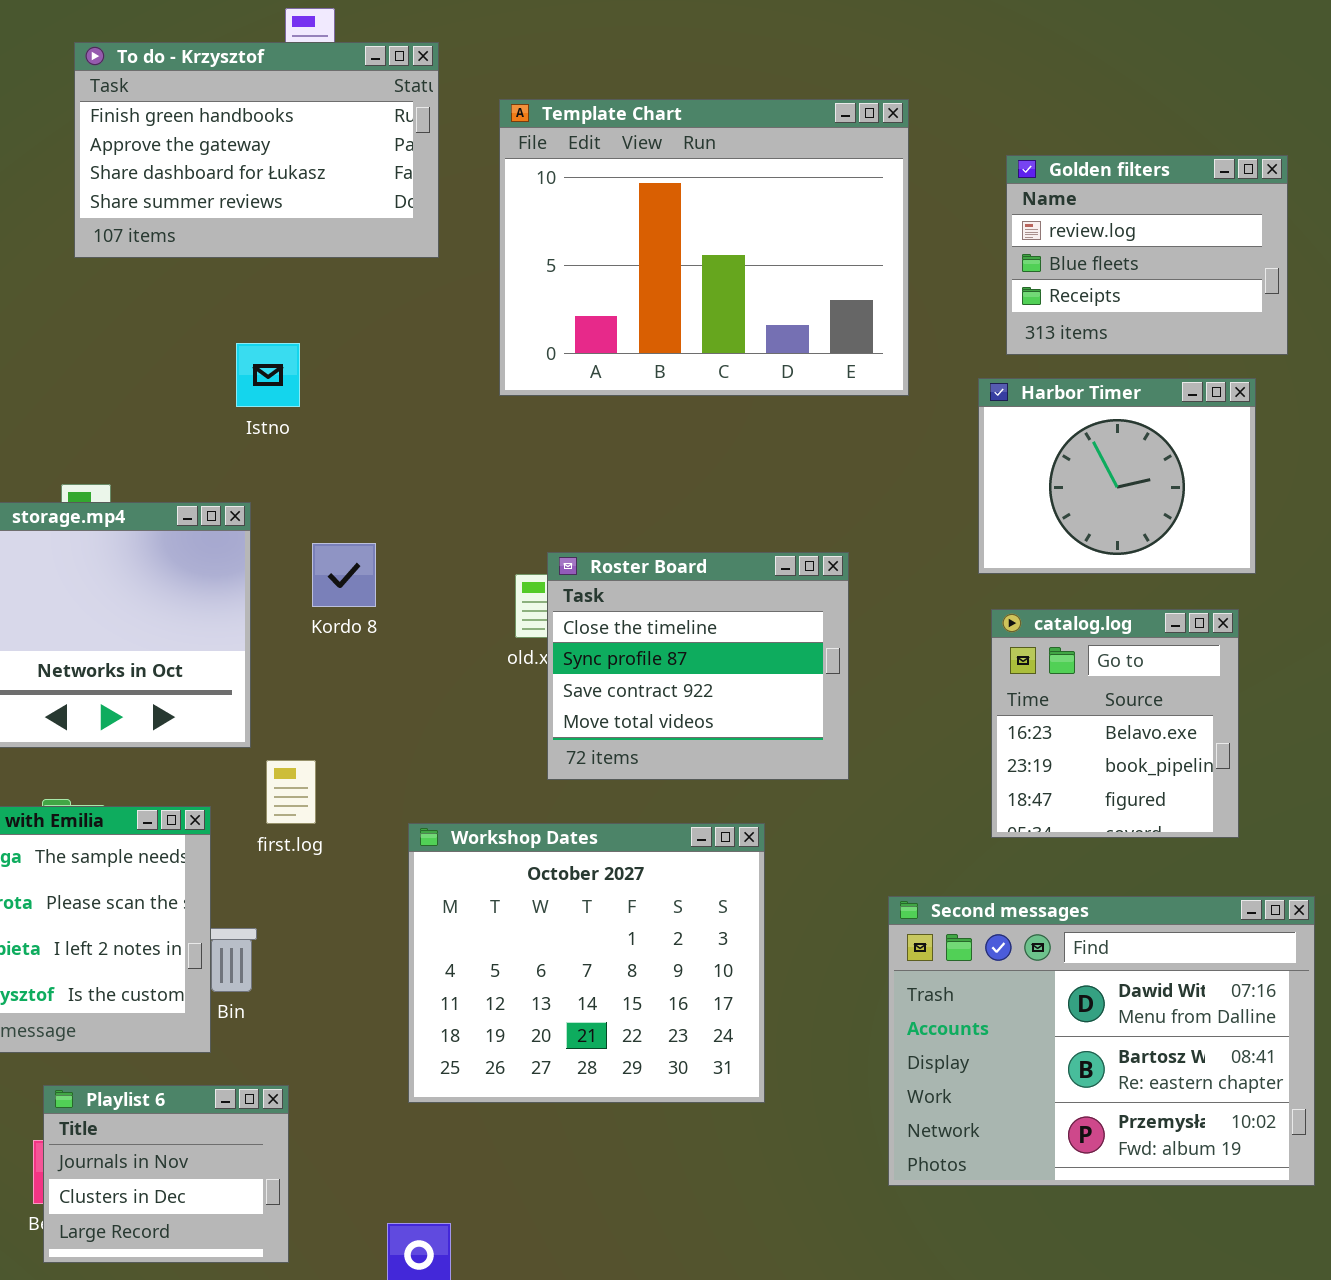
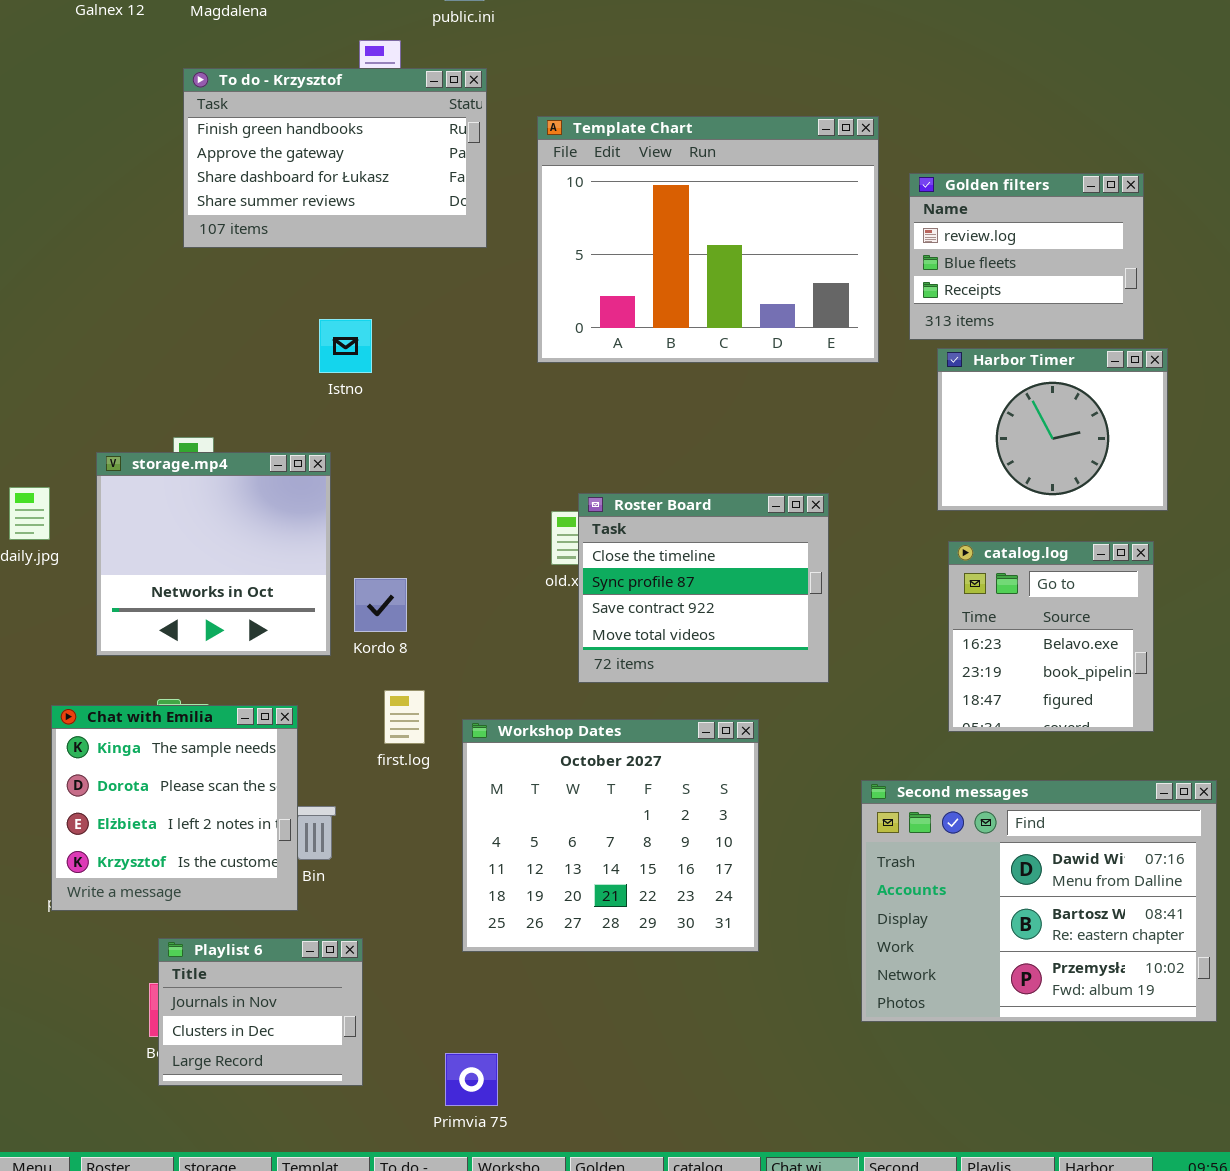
Golden filters: [1006,155,1288,355] -> [909,173,1144,340], moved
Kordo 8: [312,543,376,607] -> [354,578,407,632], moved
first.log: [266,760,316,824] -> [384,690,425,744], moved

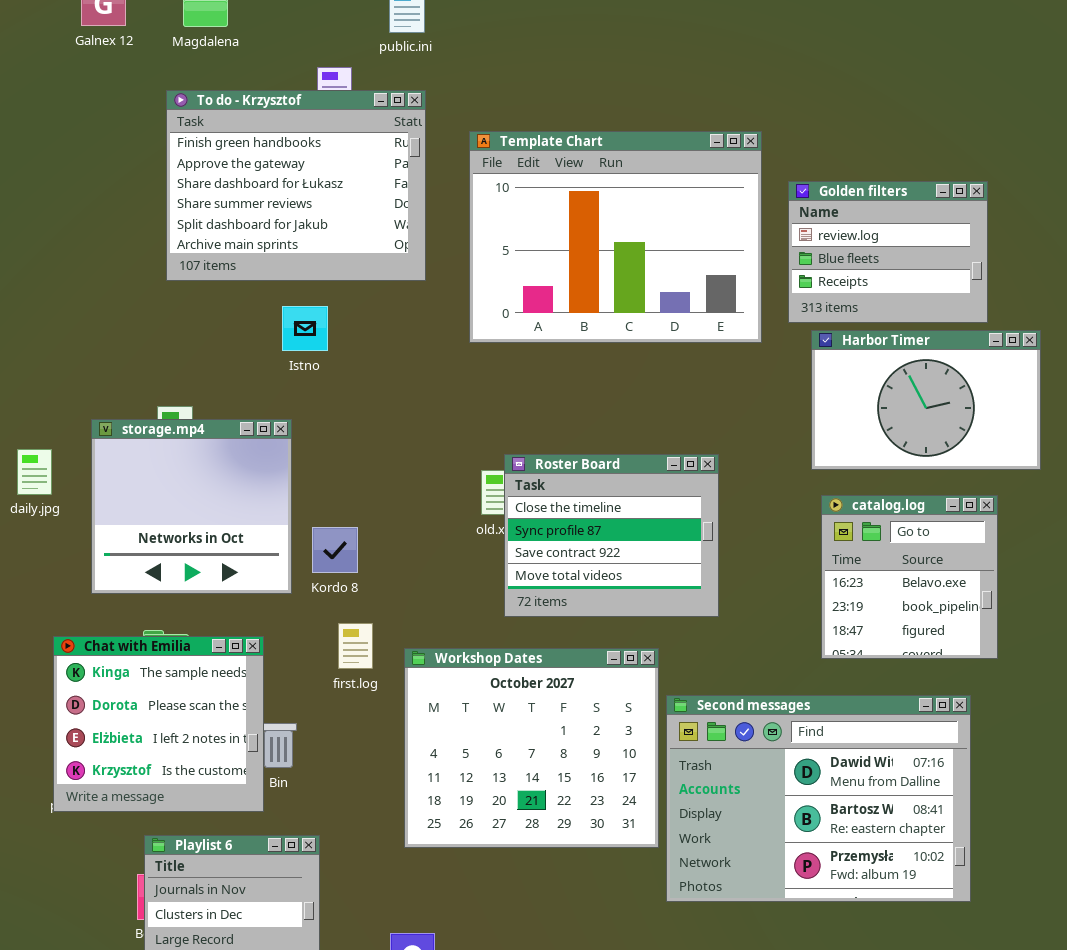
To do - Krzysztof: [183,68,487,248] -> [166,90,426,281], resized
Harbor Timer: [937,348,1168,511] -> [811,330,1041,470], resized
Second messages: [861,780,1217,1022] -> [666,695,971,902], moved

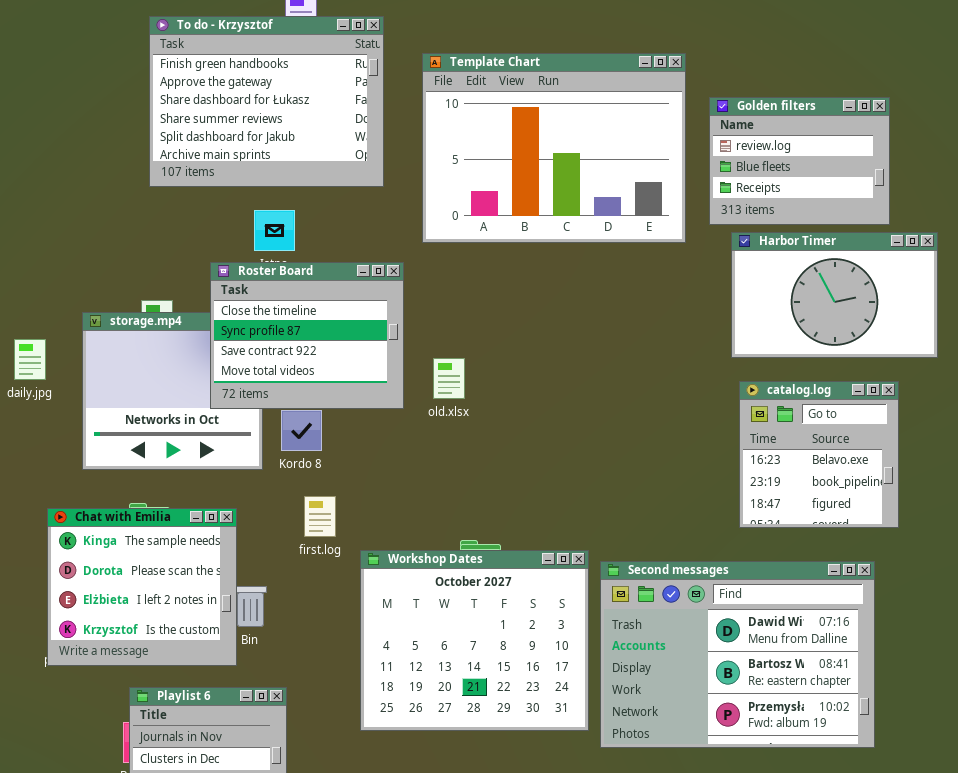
Roster Board: [504,454,719,617] -> [210,262,404,409], moved
Workshop Dates: [404,648,659,848] -> [360,550,589,731], moved

